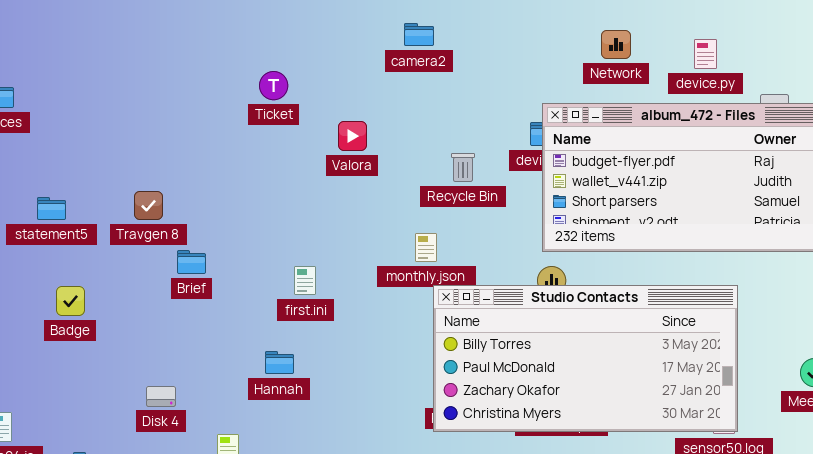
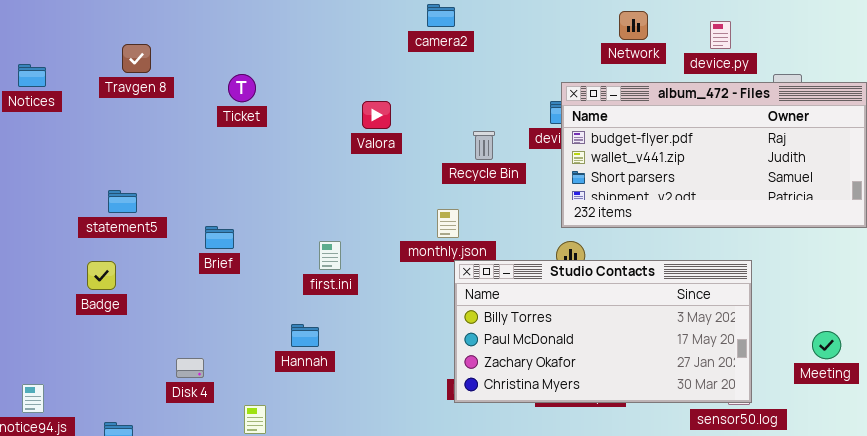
Ticket: [259,71,288,100] -> [228,74,256,102], moved
Travgen 8: [134,191,163,220] -> [122,44,151,73], moved
statement5: [37,197,66,220] -> [108,190,137,213], moved

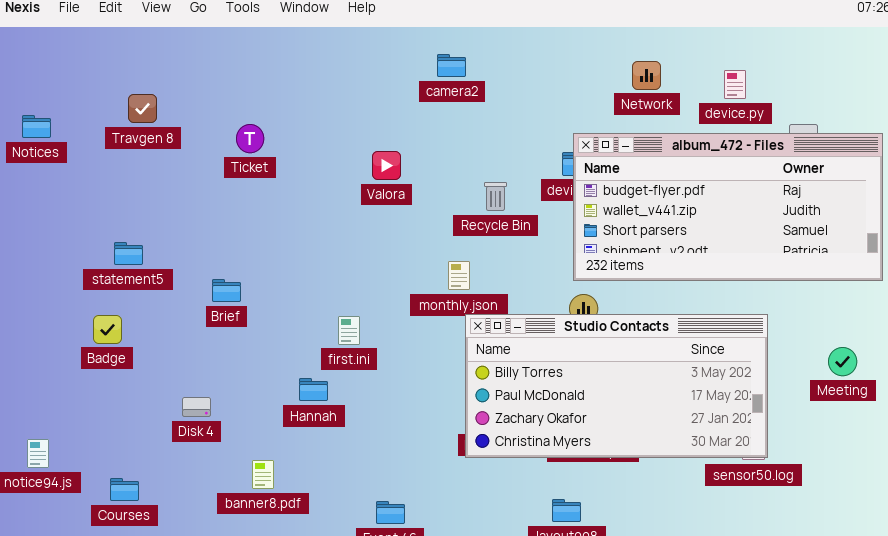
first.ini: [319,241,341,270] -> [338,316,360,345], moved
Meeting: [812,331,841,359] -> [828,347,857,376], moved
Disk 4: [176,358,204,378] -> [182,397,211,417], moved

